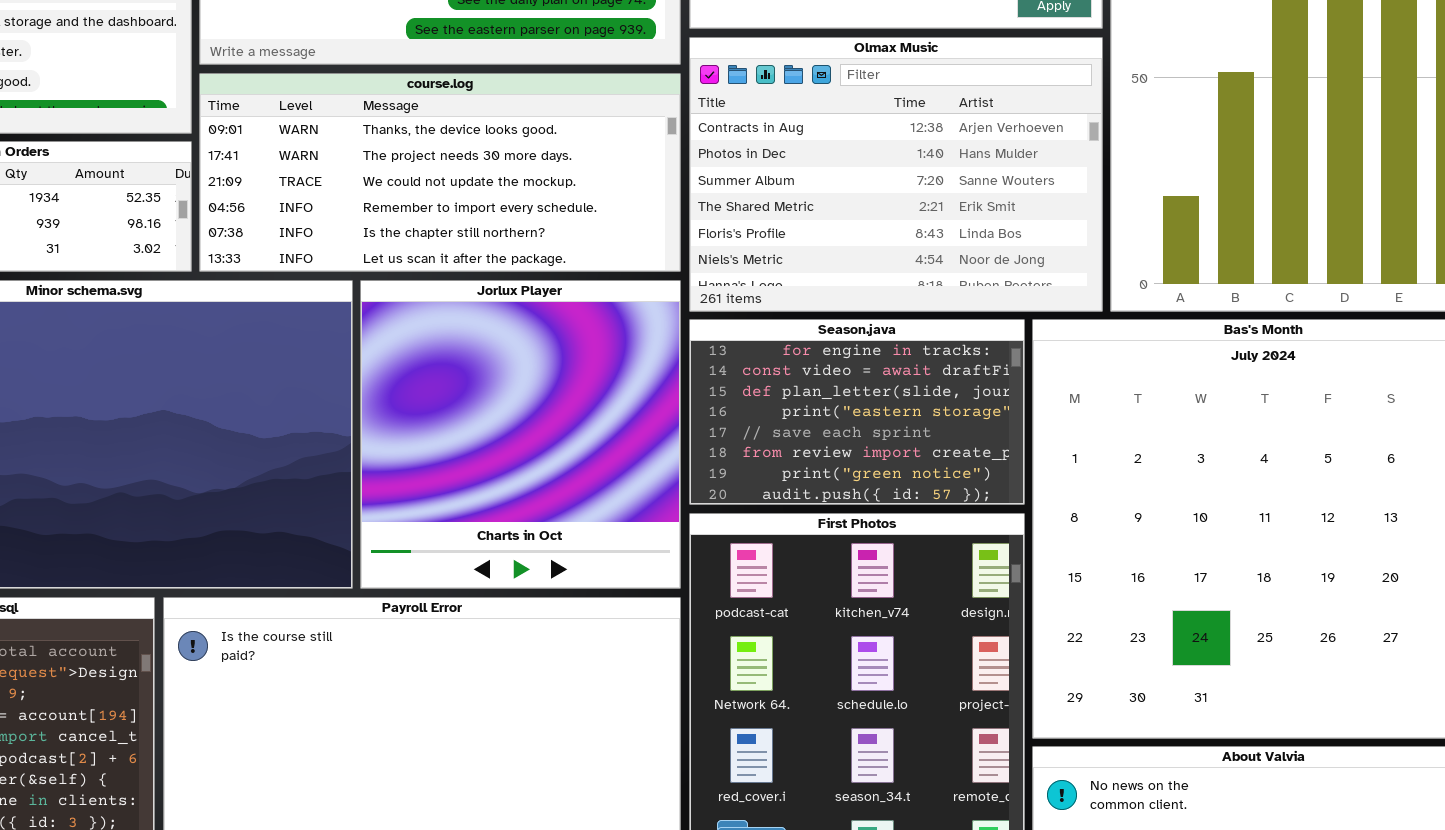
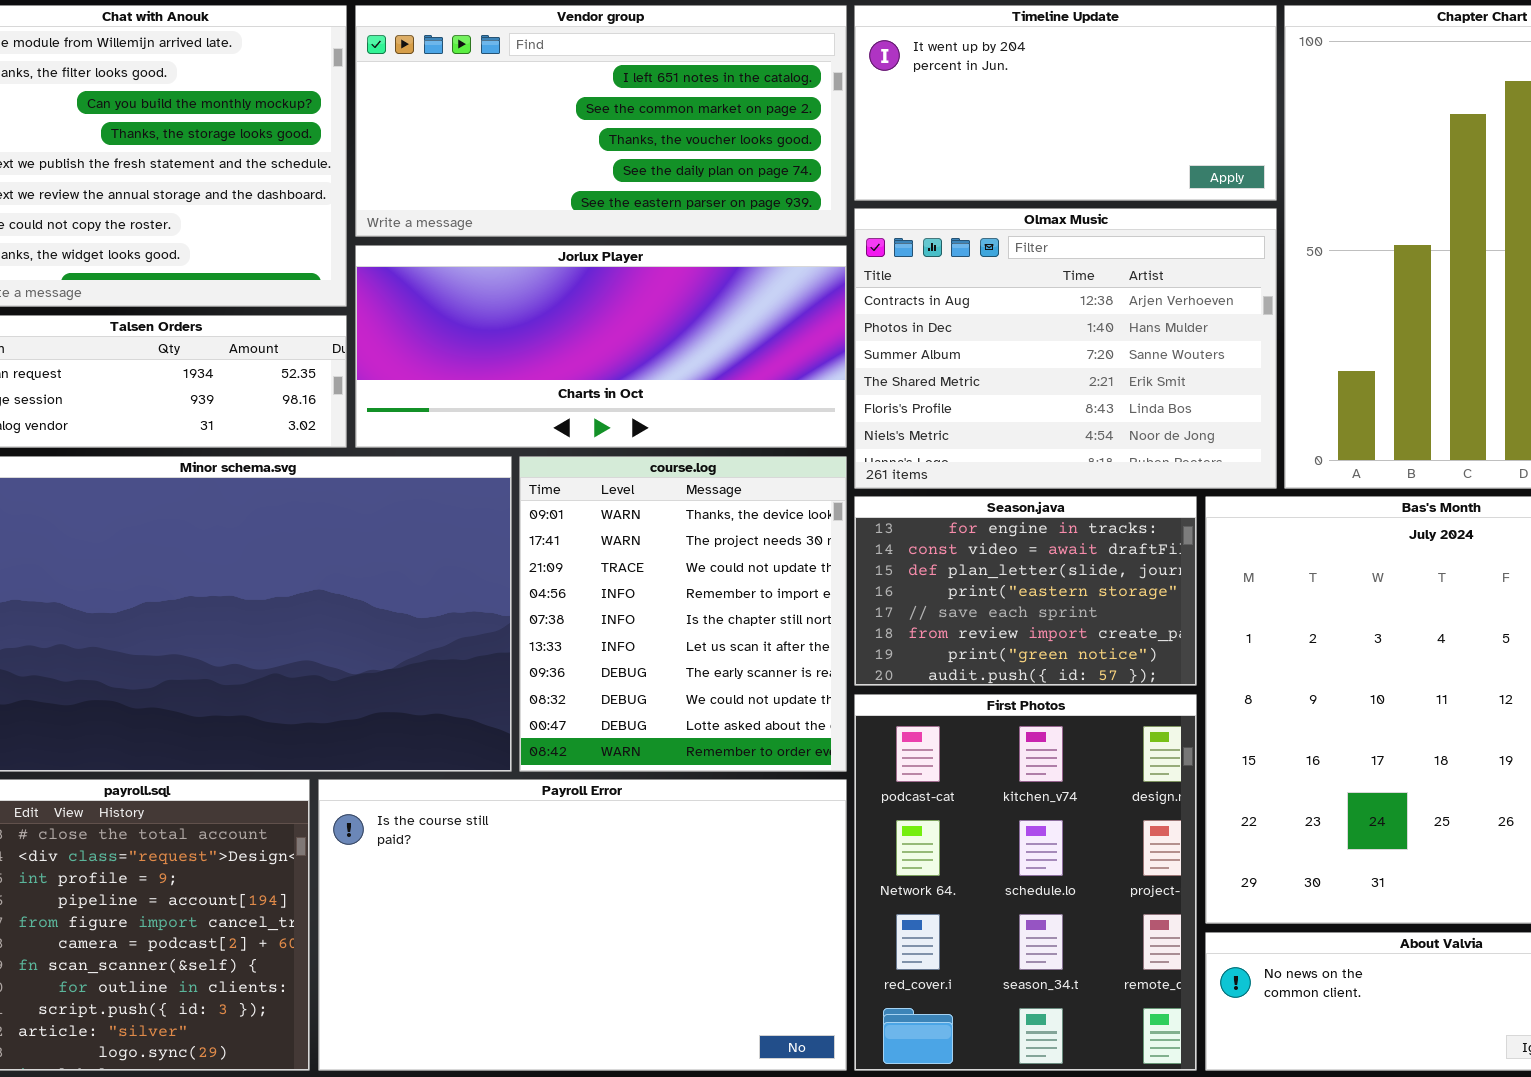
course.log: [199,73,681,272] -> [519,456,847,772], moved, resized
Jorlux Player: [360,280,681,589] -> [355,245,847,448], moved, resized

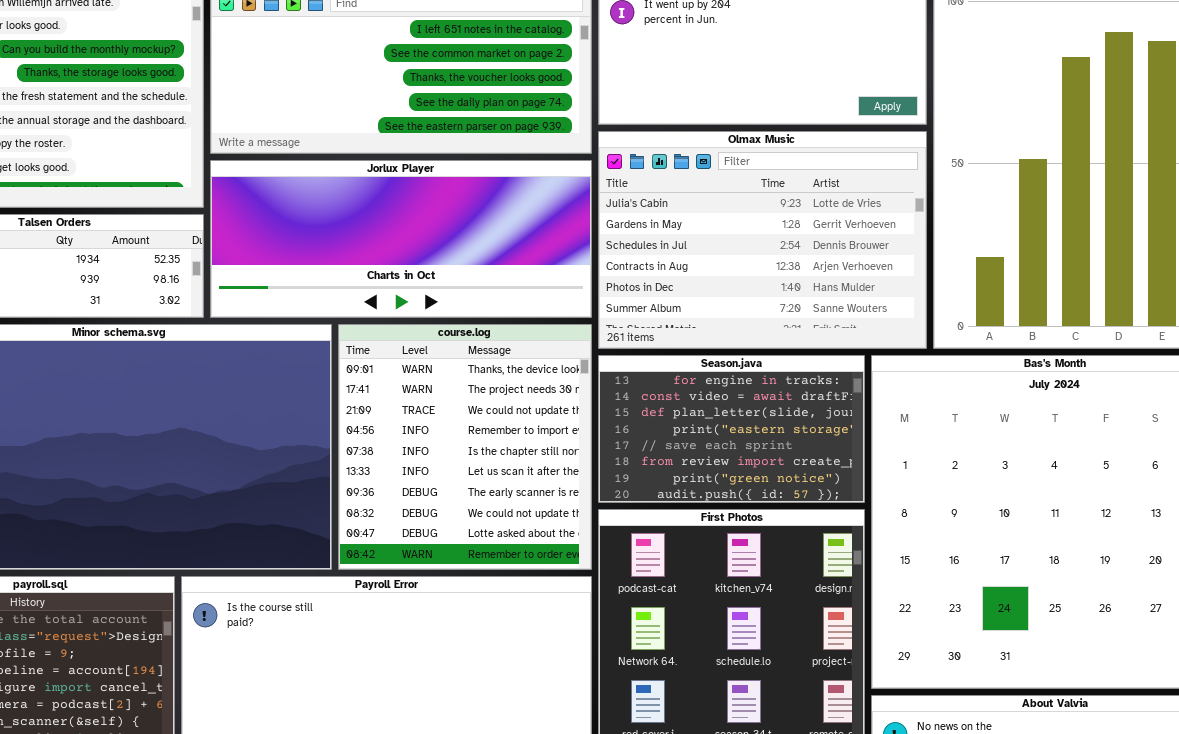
Olmax Music: [854,208,1277,489] -> [598,131,927,349], scrolled up 3 rows

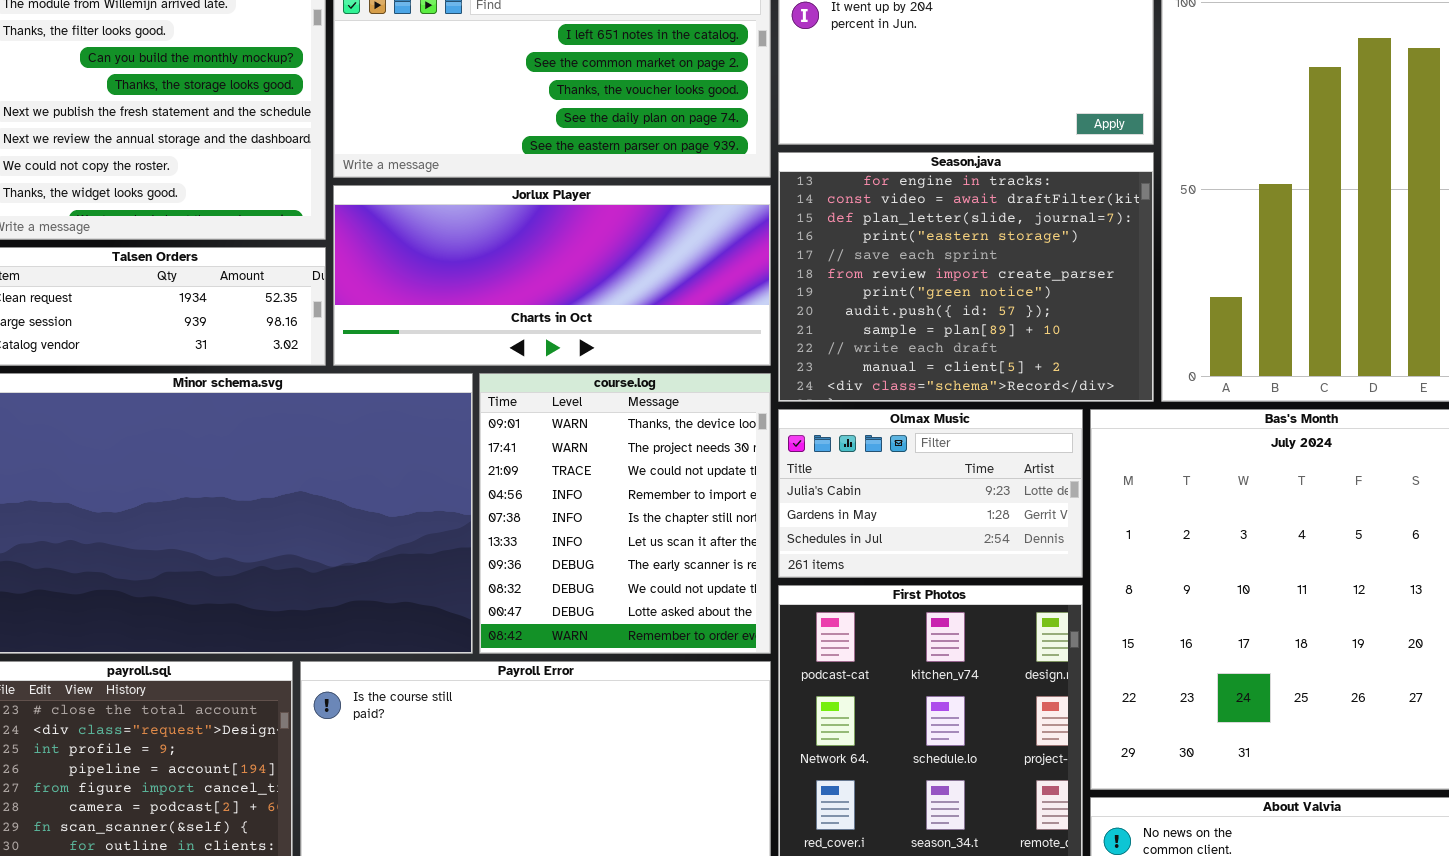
Olmax Music: [598,131,927,349] -> [778,409,1083,578], moved, resized
Season.java: [598,355,865,503] -> [778,152,1154,402], moved, resized

